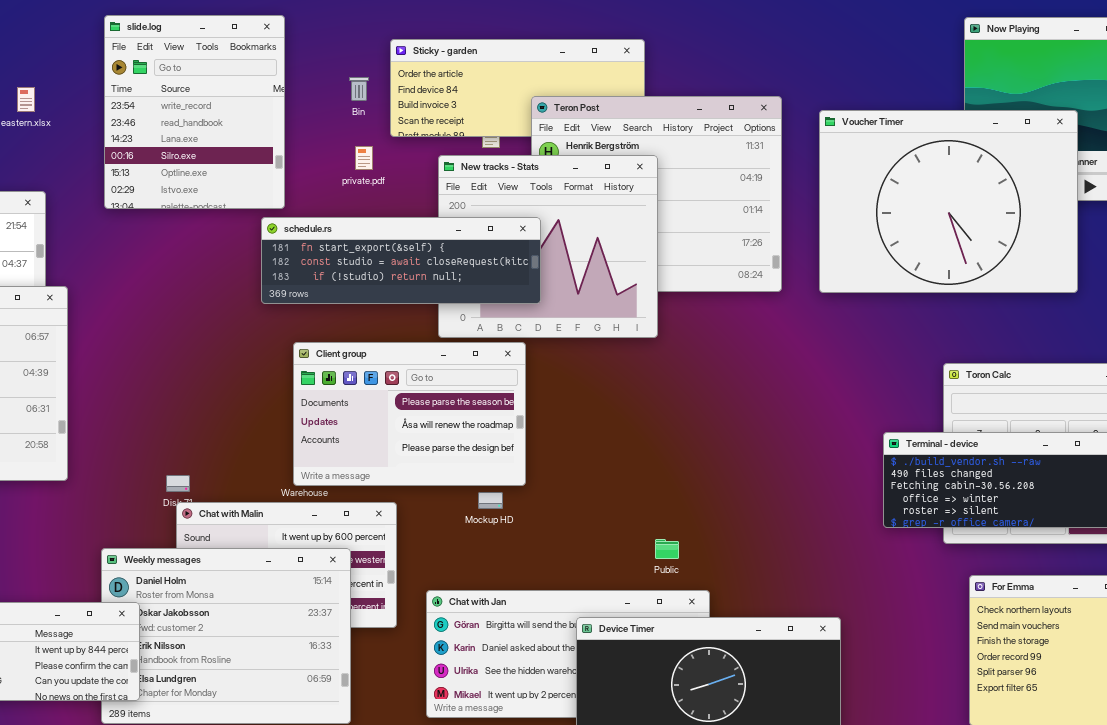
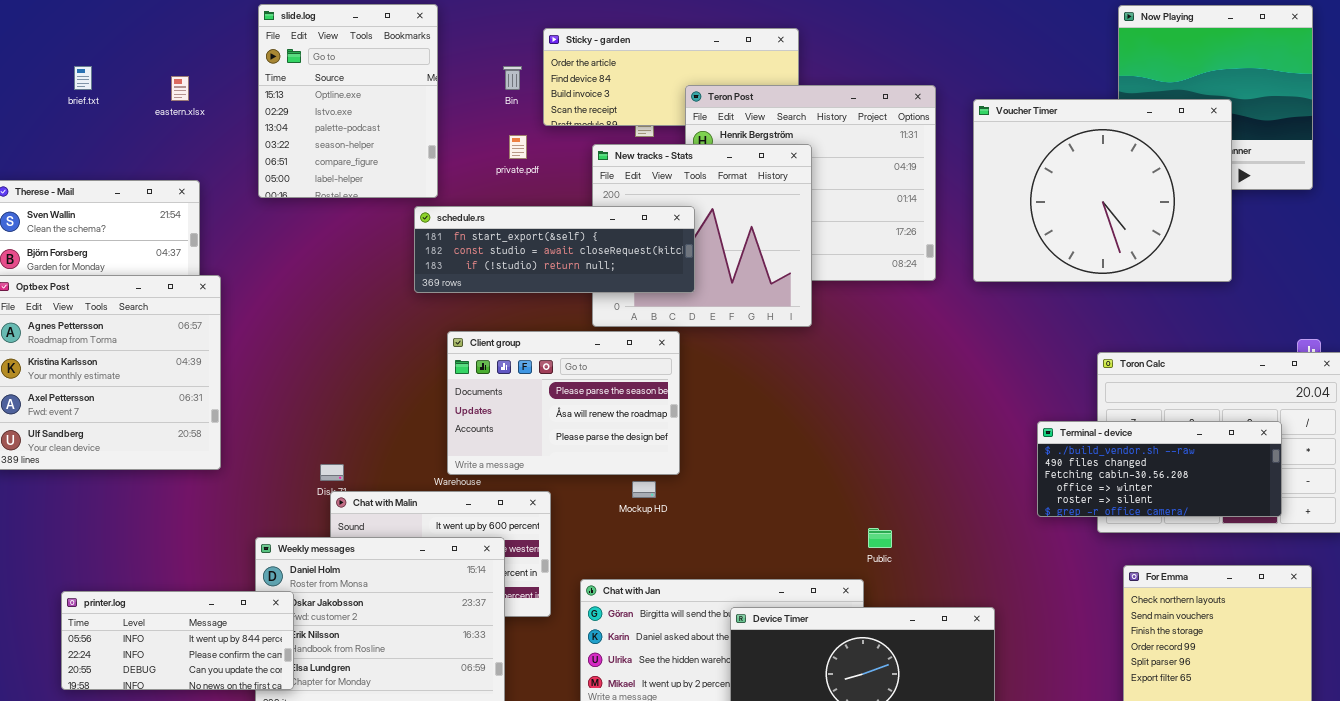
slide.log: [104,15,285,209] -> [258,4,438,198], scrolled down 4 rows
Public: [655,539,679,559] -> [868,528,892,548], moved

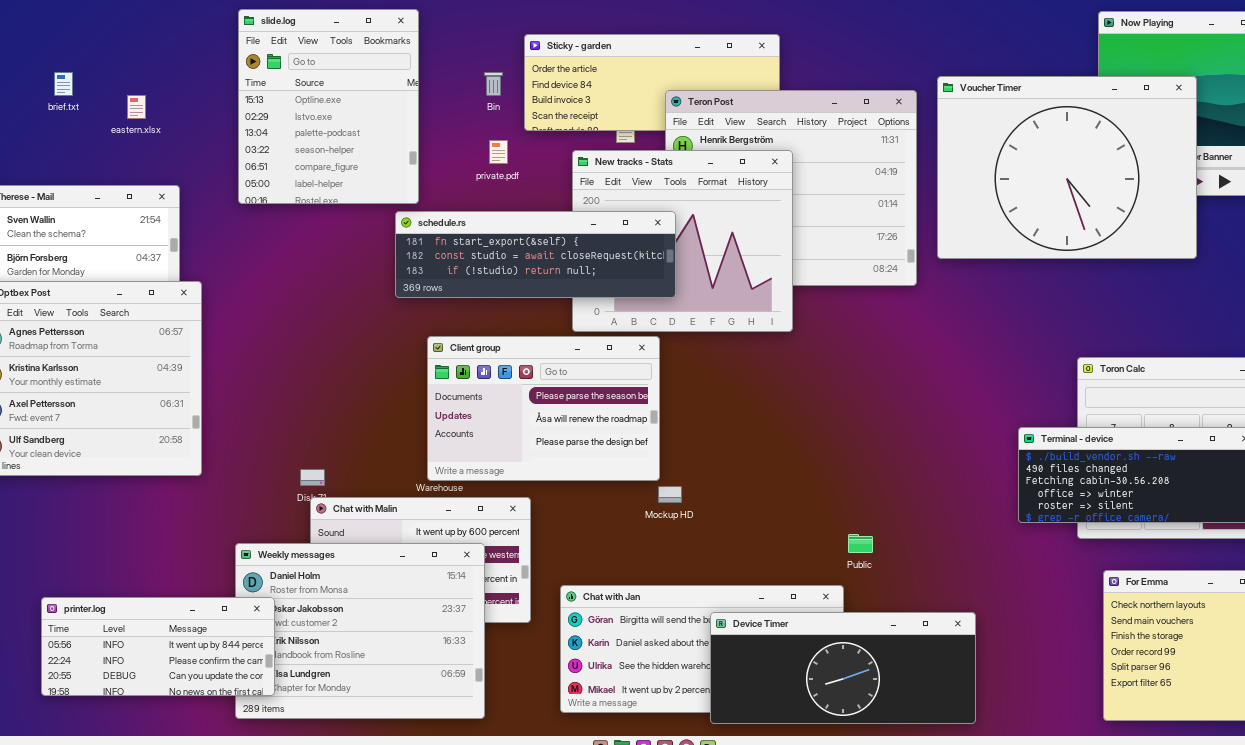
eastern.xlsx: [171,76,189,101] -> [127,95,146,119], moved
Voucher Timer: [973,99,1232,282] -> [937,76,1197,259], moved
Mockup HD: [632,481,656,498] -> [658,486,682,503], moved

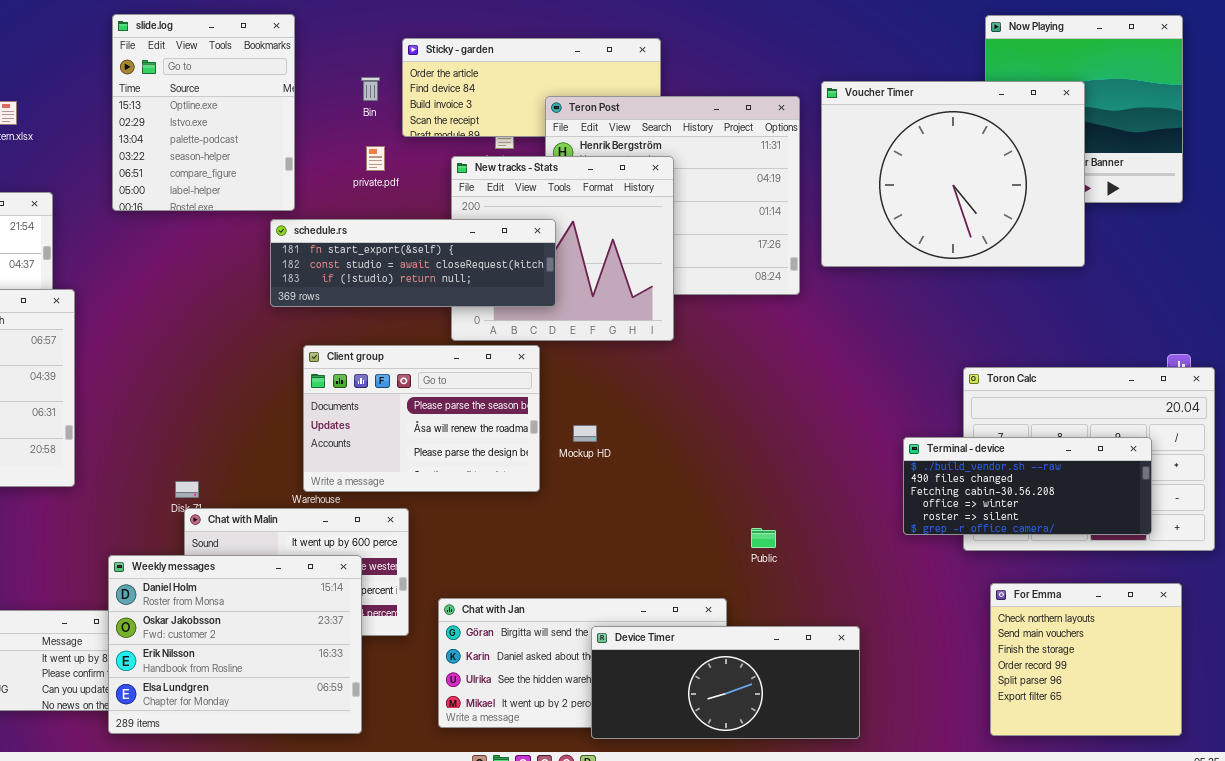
Mockup HD: [658,486,682,503] -> [573,425,597,442], moved
Public: [848,534,873,553] -> [751,528,776,548], moved
Weekly messages: [235,543,485,719] -> [108,555,362,734], raised

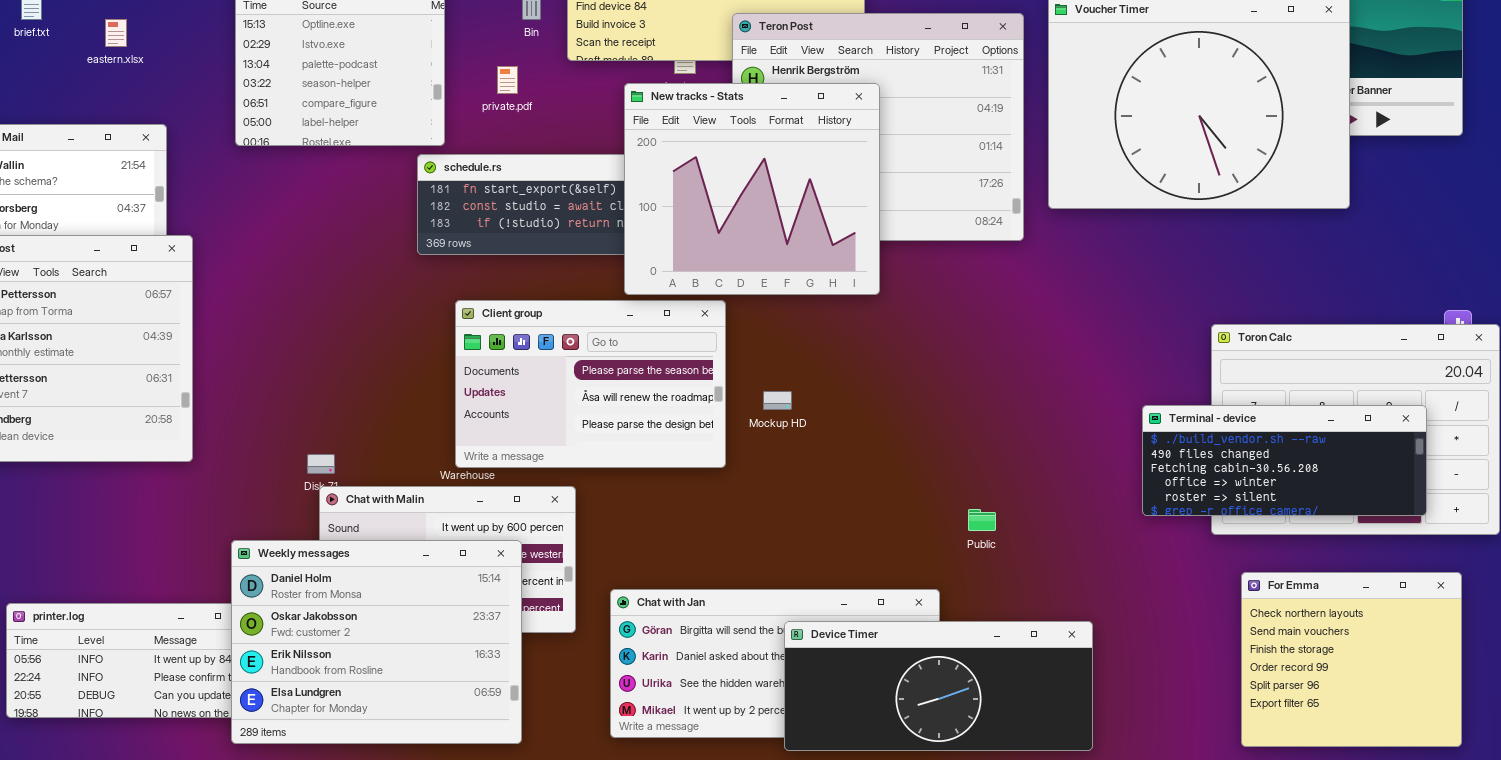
private.pdf: [366,146,385,171] -> [497,66,518,94], moved
New tracks - Stats: [451,156,674,341] -> [624,83,880,295], raised

